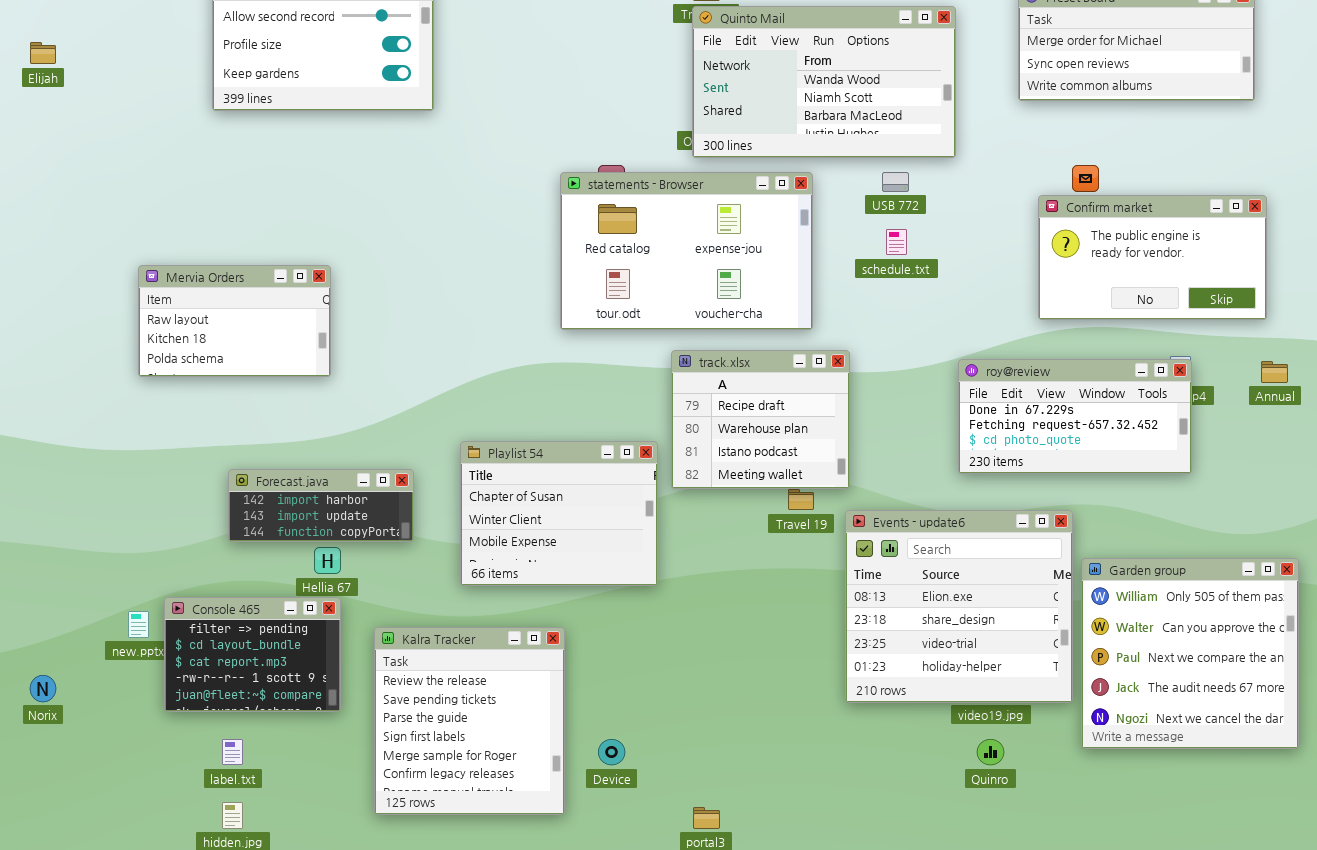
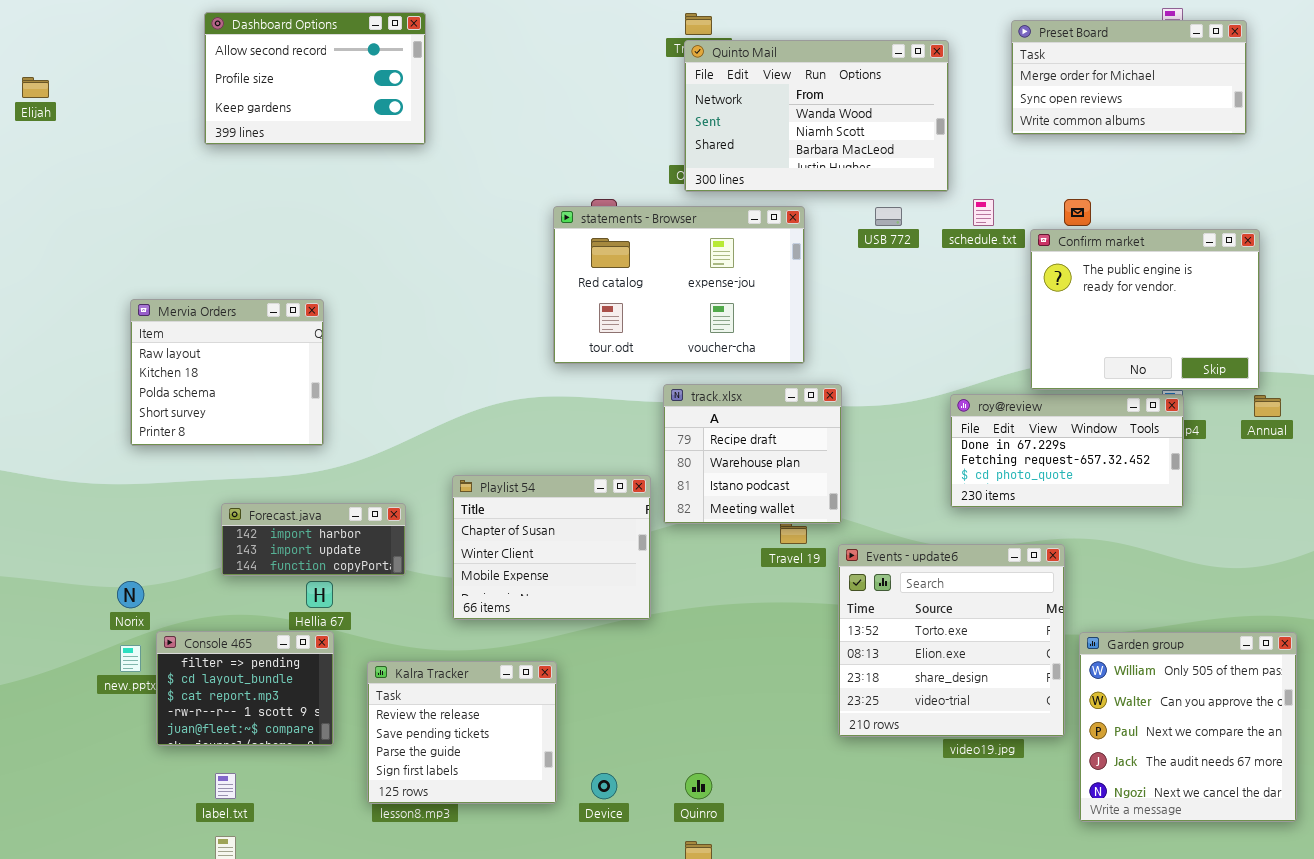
Confirm market: [1038,195,1267,320] -> [1030,229,1260,390], resized
schedule.txt: [886,229,907,255] -> [973,199,994,226], moved
Mervia Orders: [138,265,331,377] -> [130,299,324,446], resized
Events - update6: [845,510,1073,703] -> [838,544,1065,737], scrolled up 1 row
Garden group: [1081,558,1299,749] -> [1079,632,1297,822], moved
Kalra Tracker: [374,627,565,815] -> [367,661,557,804], resized
Norix: [30,675,56,702] -> [117,581,144,608], moved
Quinro: [977,739,1004,765] -> [685,773,712,799], moved

